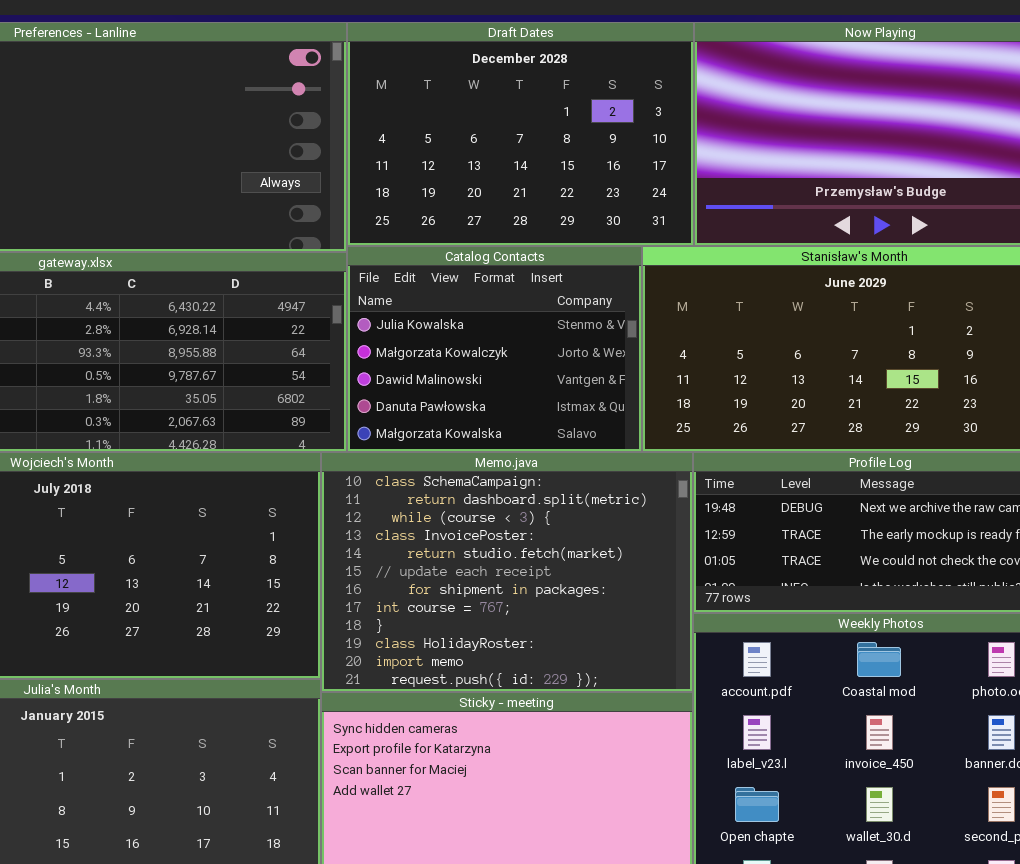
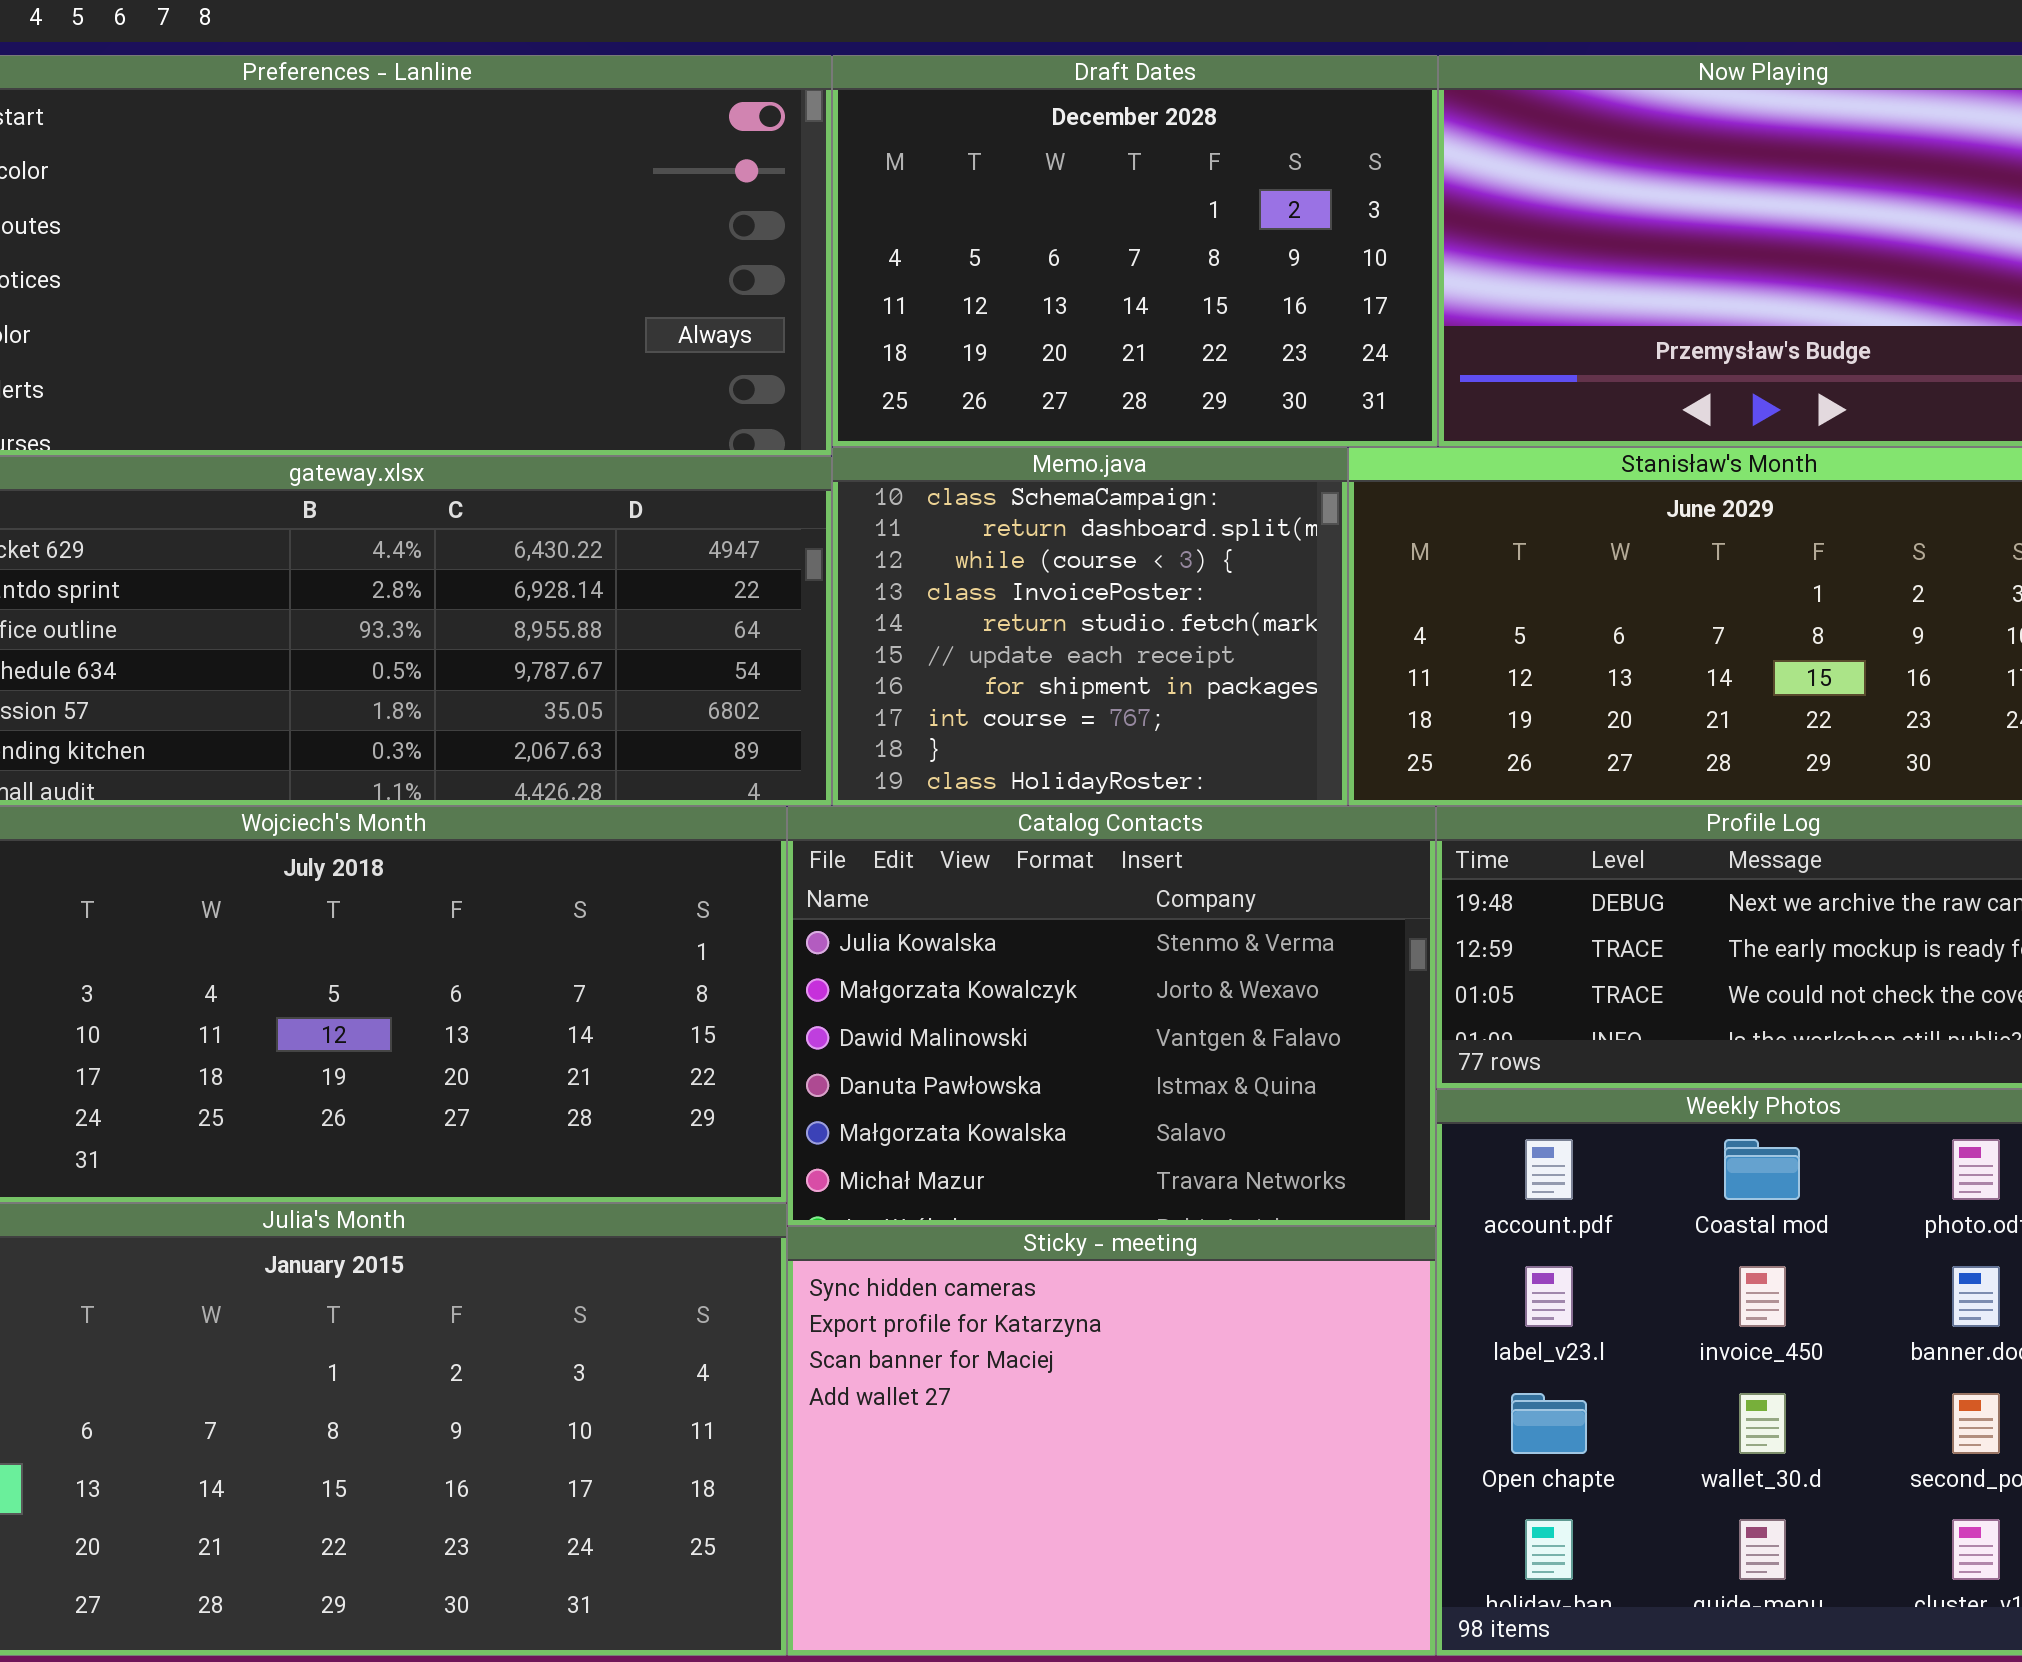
Catalog Contacts: [347,246,642,452] -> [787,806,1436,1226], moved, resized
Memo.java: [321,452,693,692] -> [832,447,1348,806], moved, resized

